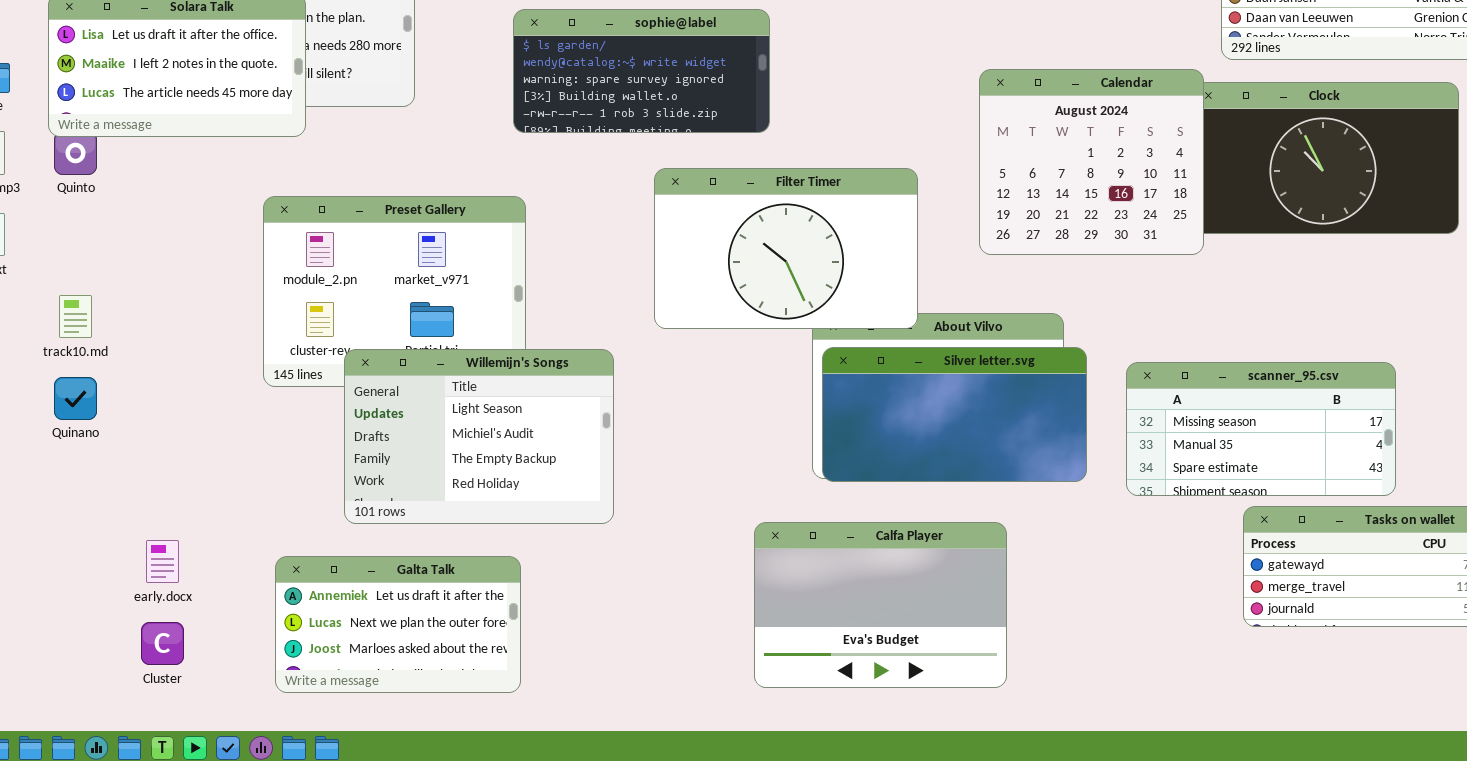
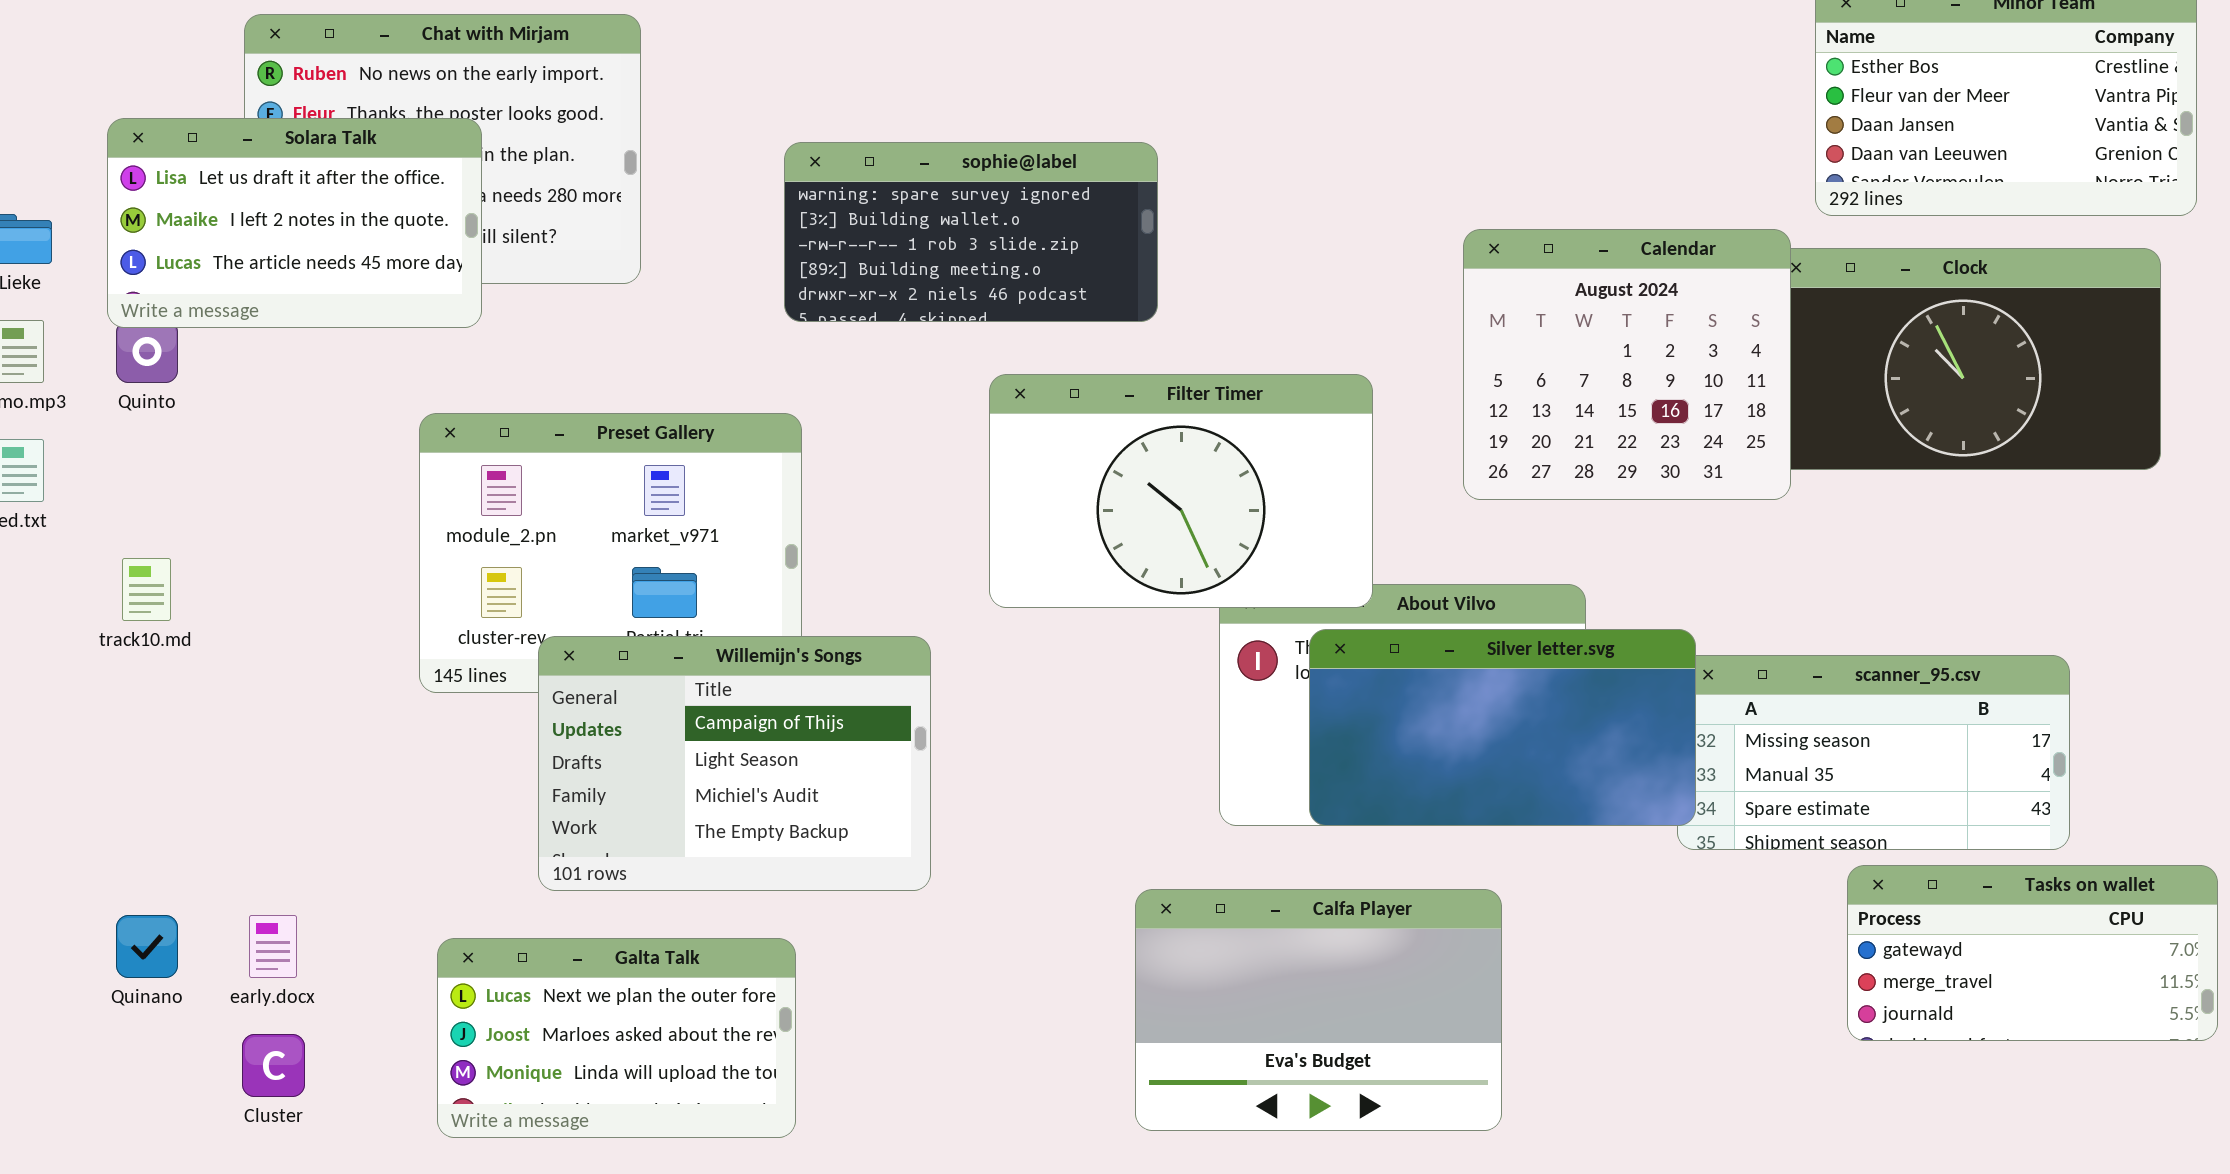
sophie@label: [513,9,770,133] -> [784,142,1158,322], scrolled down 2 rows
Silver letter.svg: [822,347,1087,482] -> [1309,629,1696,826], moved
Willemijn's Songs: [344,349,614,524] -> [538,636,931,891], scrolled up 1 row
Quinano: [54,377,97,420] -> [116,915,178,978], moved
Galta Talk: [275,556,521,693] -> [437,938,796,1138], scrolled down 1 row

